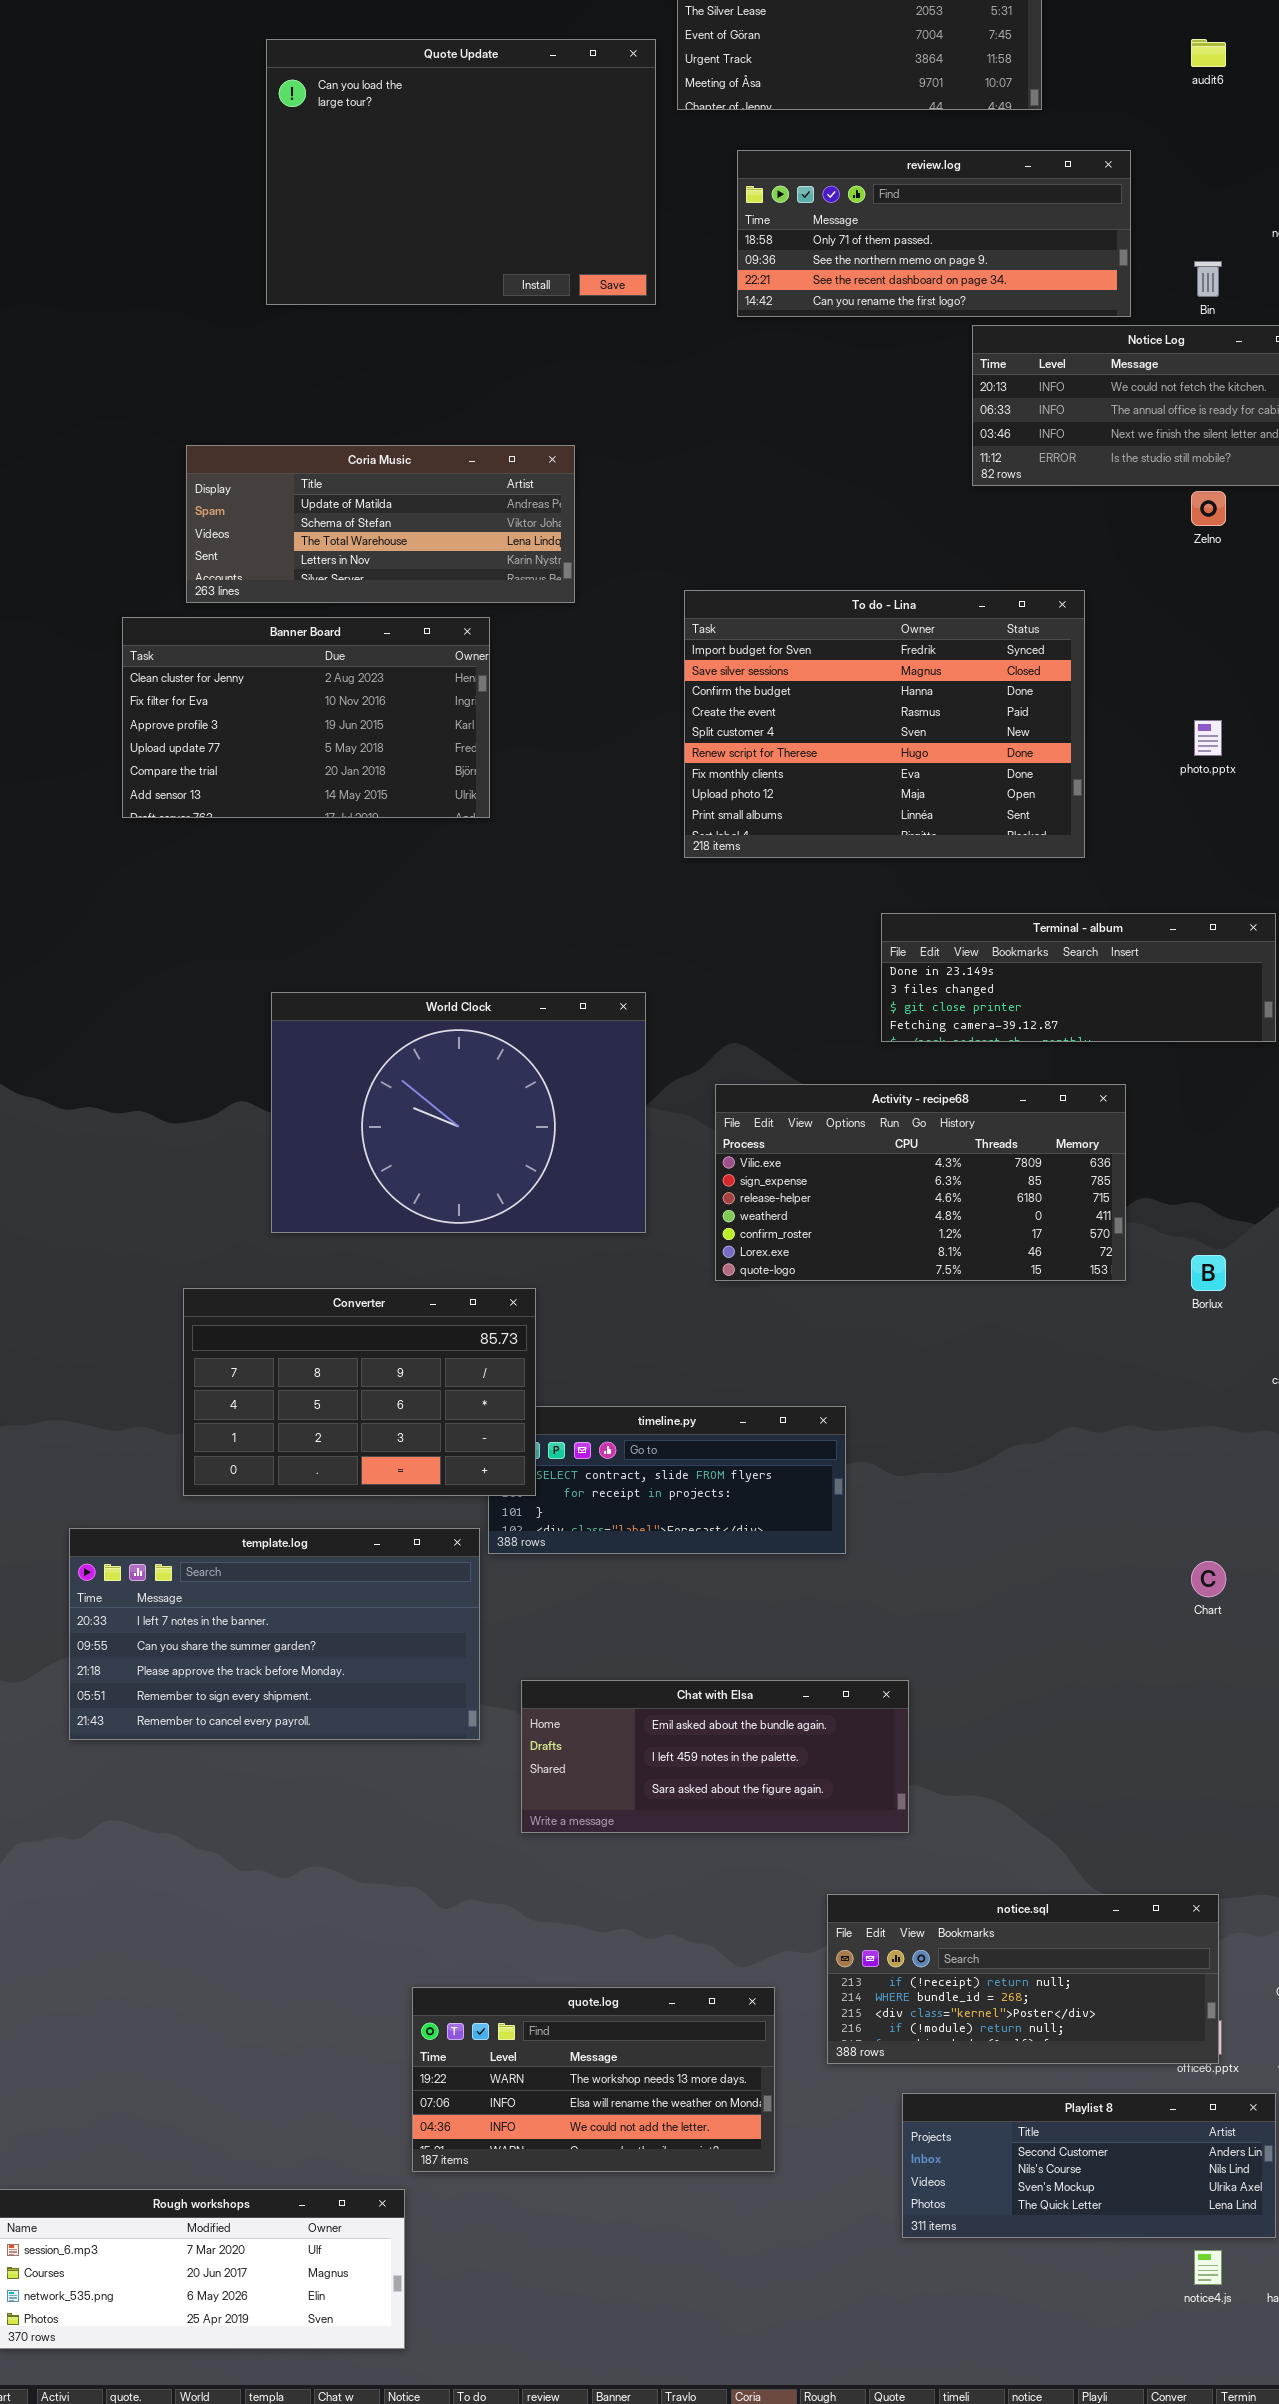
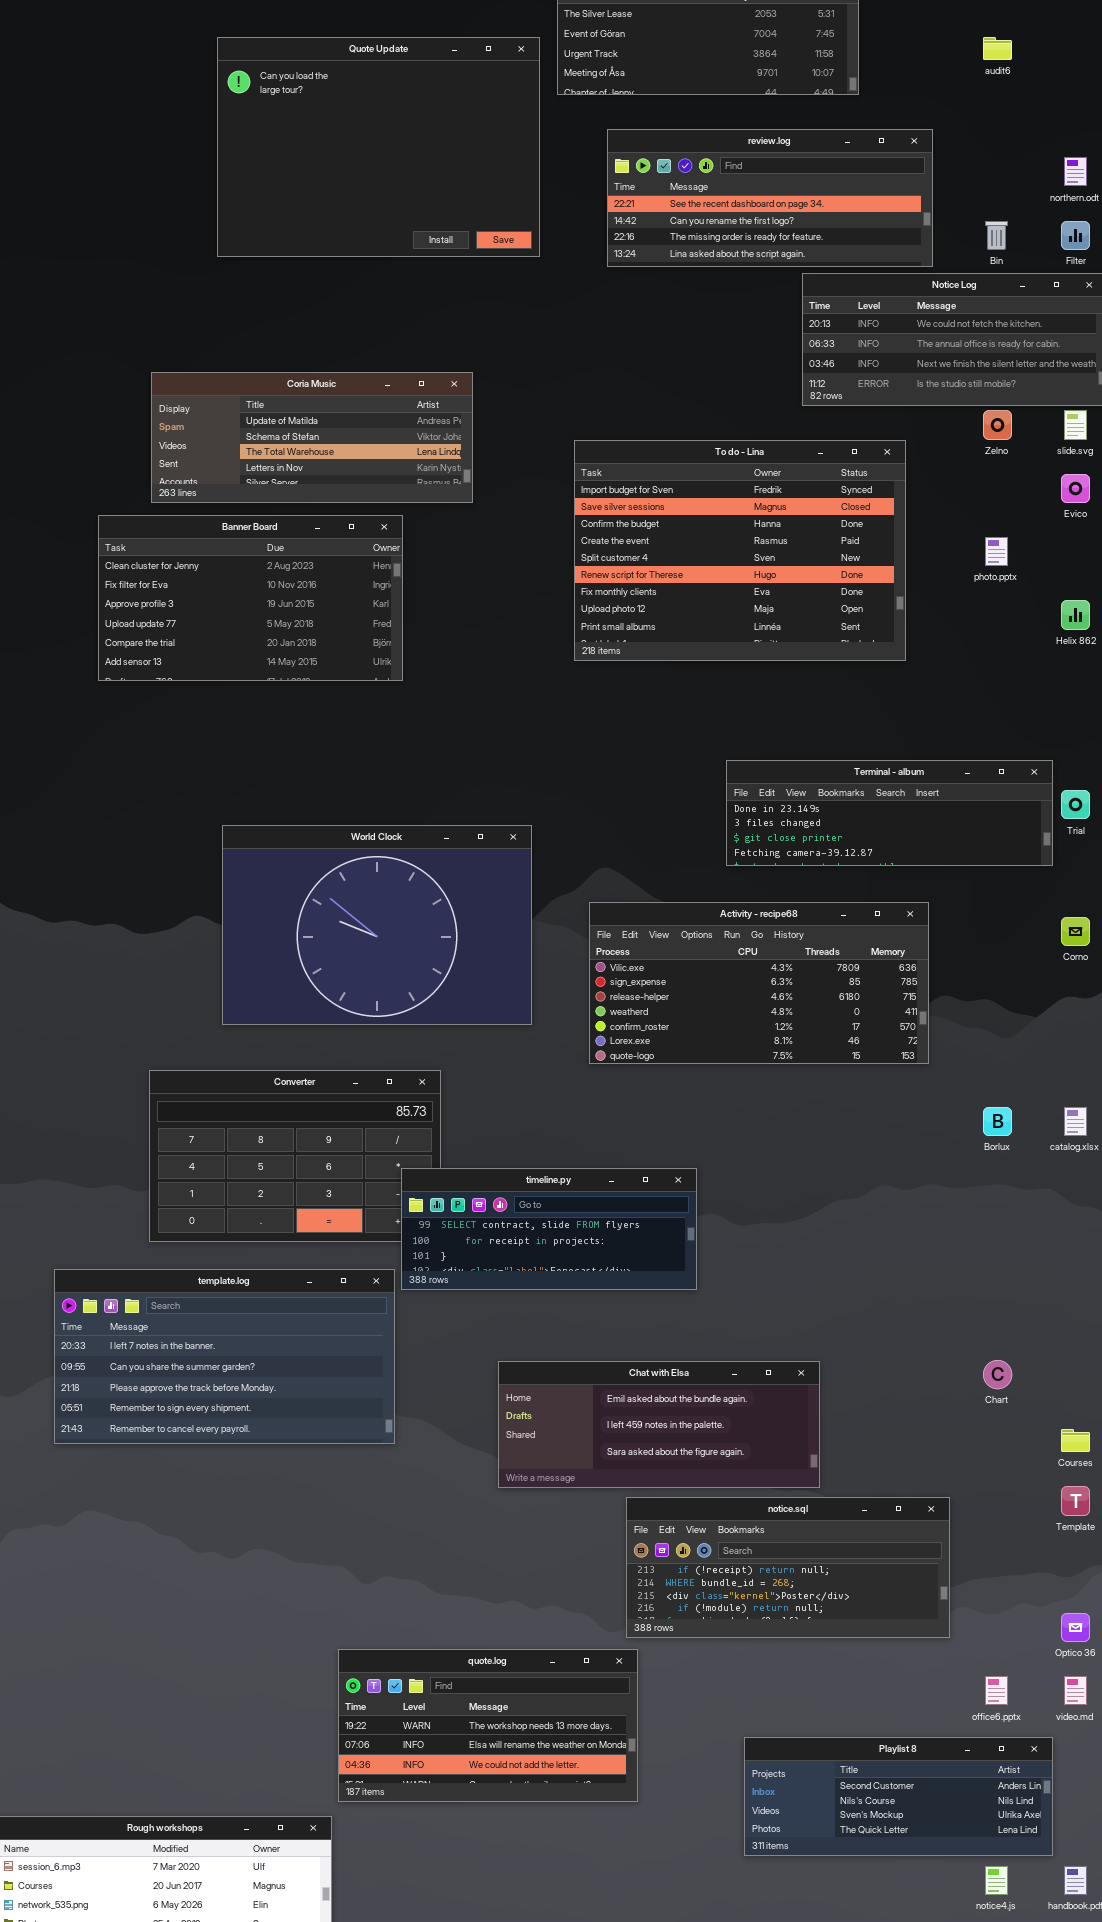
review.log: [737,150,1131,317] -> [607,129,933,267], scrolled down 2 rows
To do - Lina: [684,590,1085,858] -> [574,440,906,661], moved
photo.pptx: [1194,720,1222,756] -> [985,537,1008,566], moved
Borlux: [1191,1255,1226,1291] -> [983,1107,1012,1136], moved
timeline.py: [488,1406,846,1554] -> [401,1168,697,1290], raised
Chart: [1191,1561,1226,1597] -> [983,1360,1012,1389], moved
Chat with Elsa: [521,1680,909,1833] -> [498,1361,820,1488], moved
notice.sql: [827,1894,1219,2064] -> [626,1497,950,1638], moved

